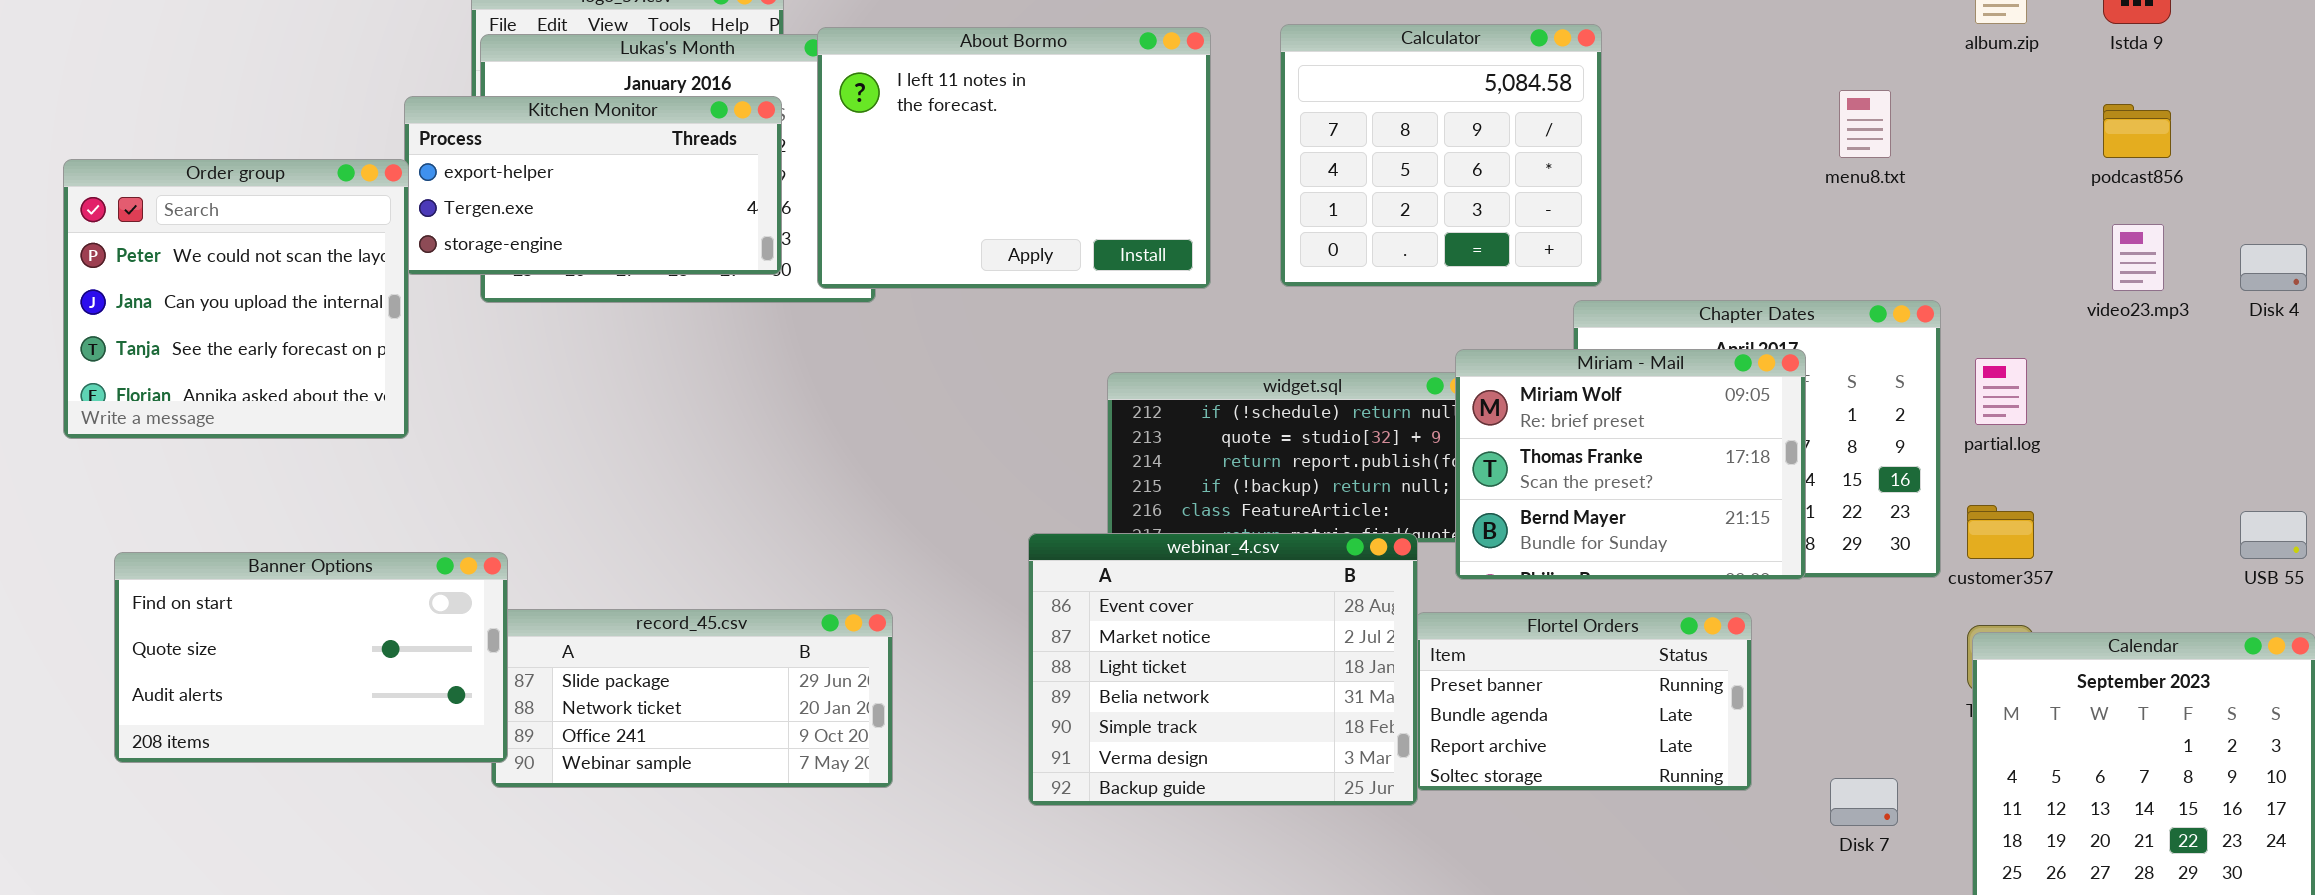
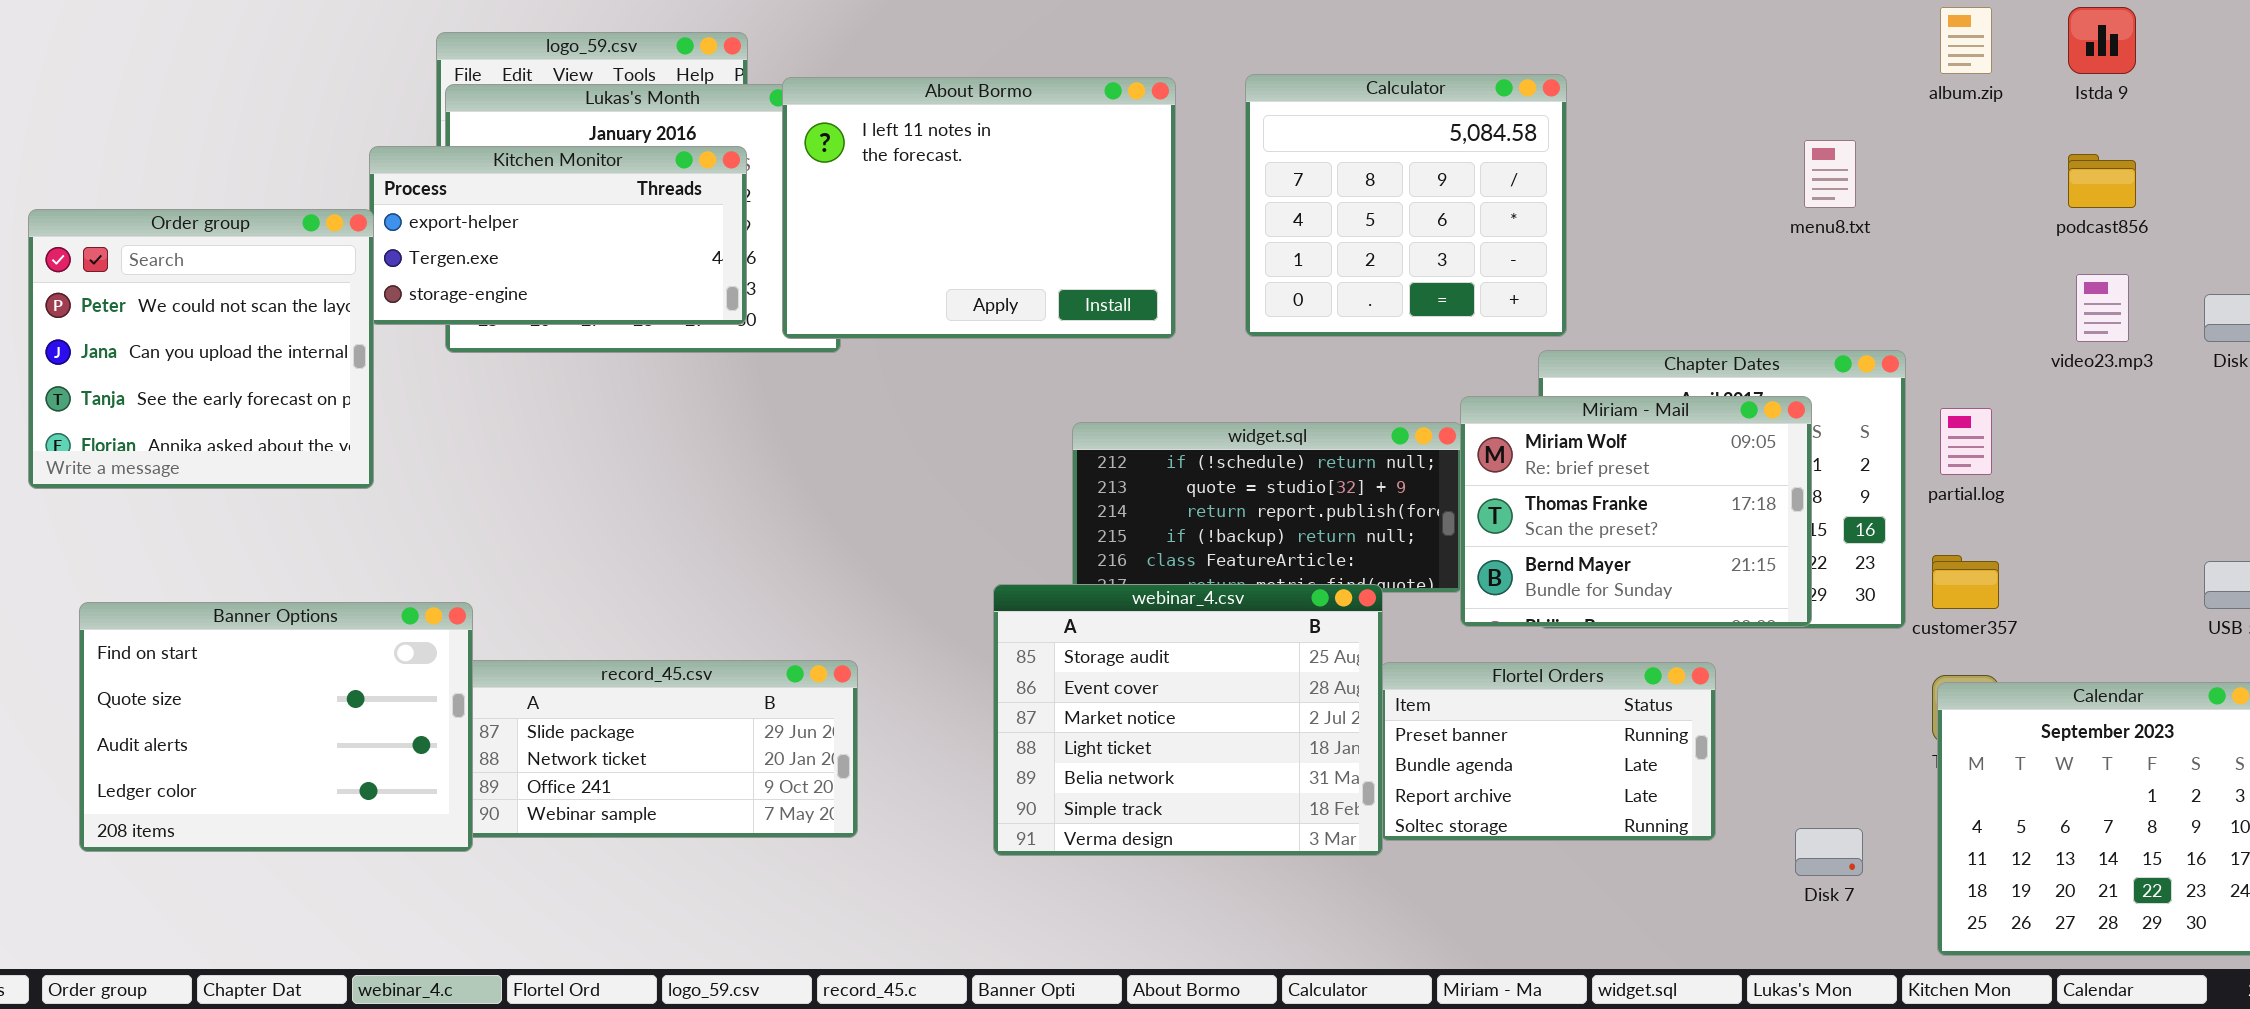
Miriam - Mail: [1455,349,1806,580] -> [1460,396,1812,627], moved
webinar_4.csv: [1028,533,1418,806] -> [993,584,1383,856], scrolled up 1 row
Banner Options: [114,552,508,763] -> [79,602,473,852], resized

